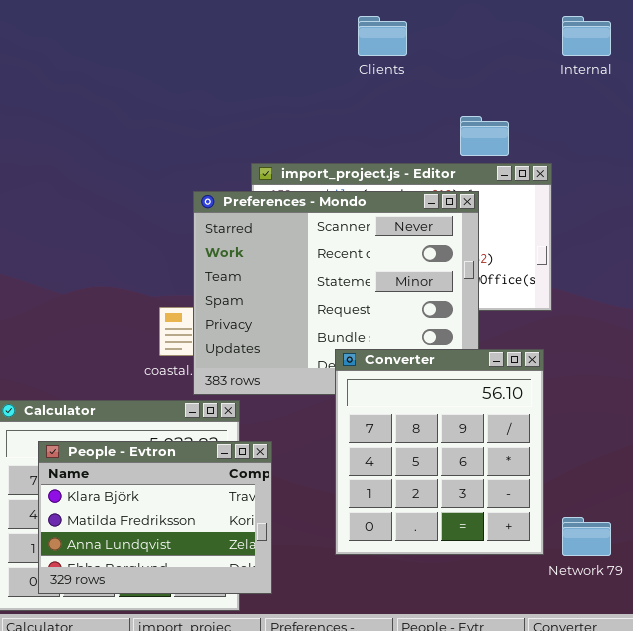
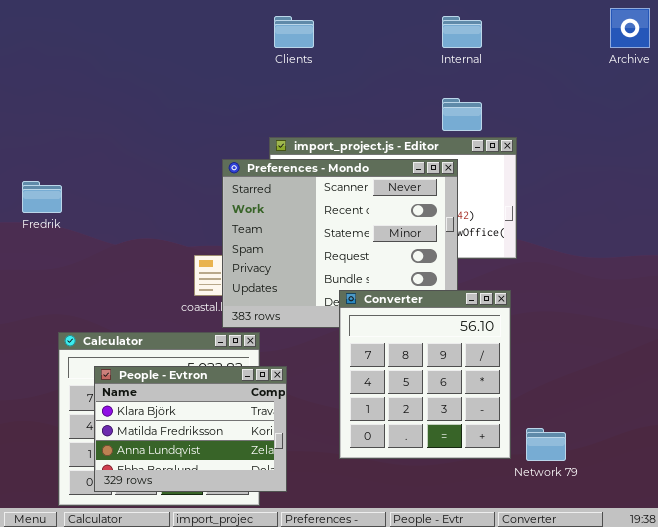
Clients: [358,16,407,56] -> [274,16,314,48], moved
Internal: [562,16,611,56] -> [442,16,482,48], moved

